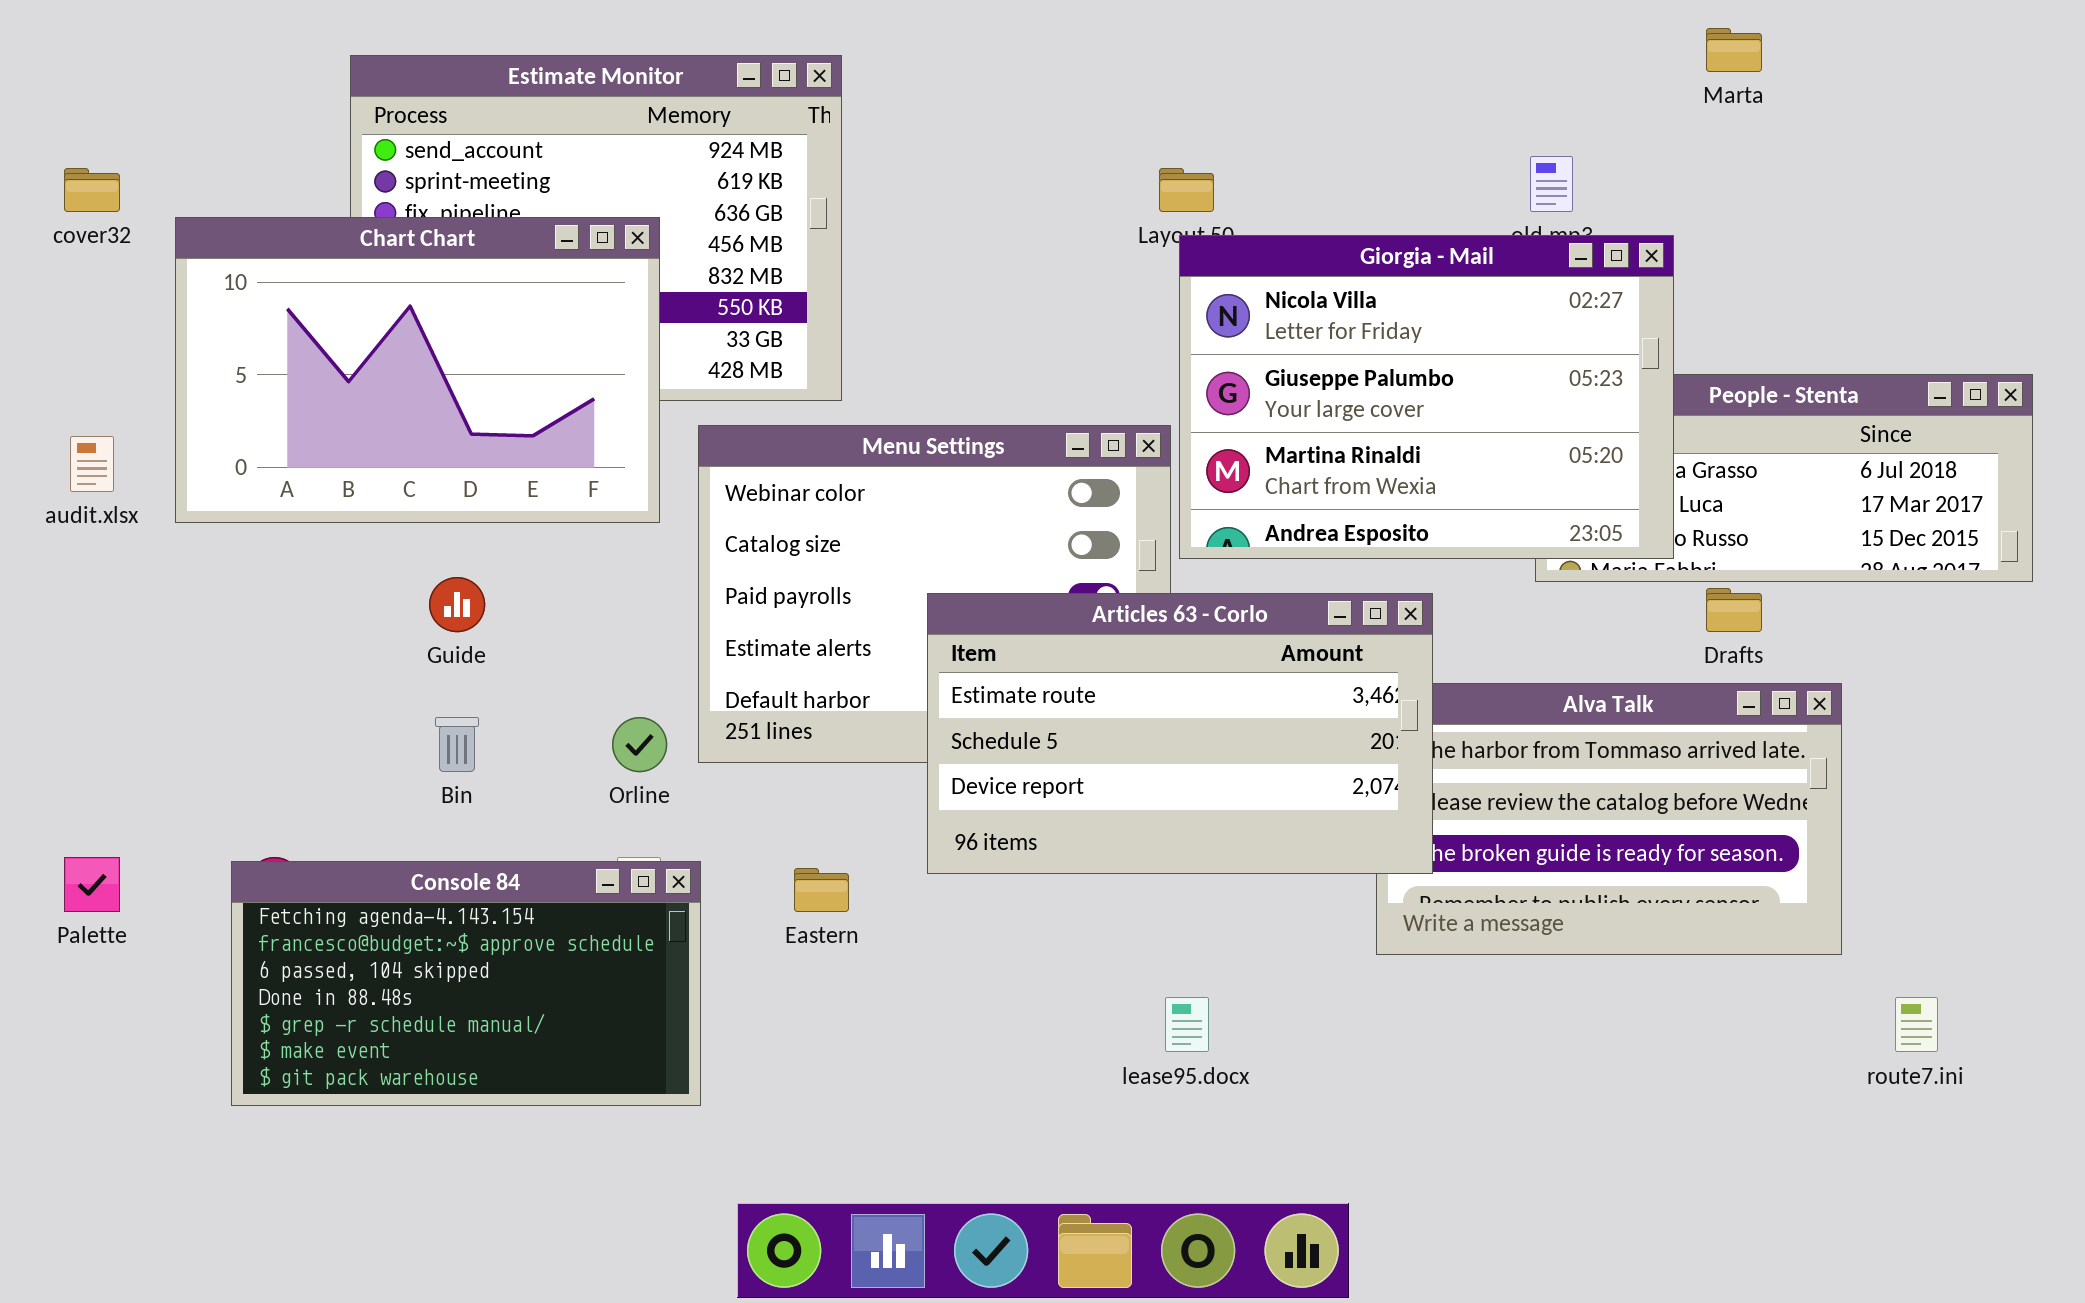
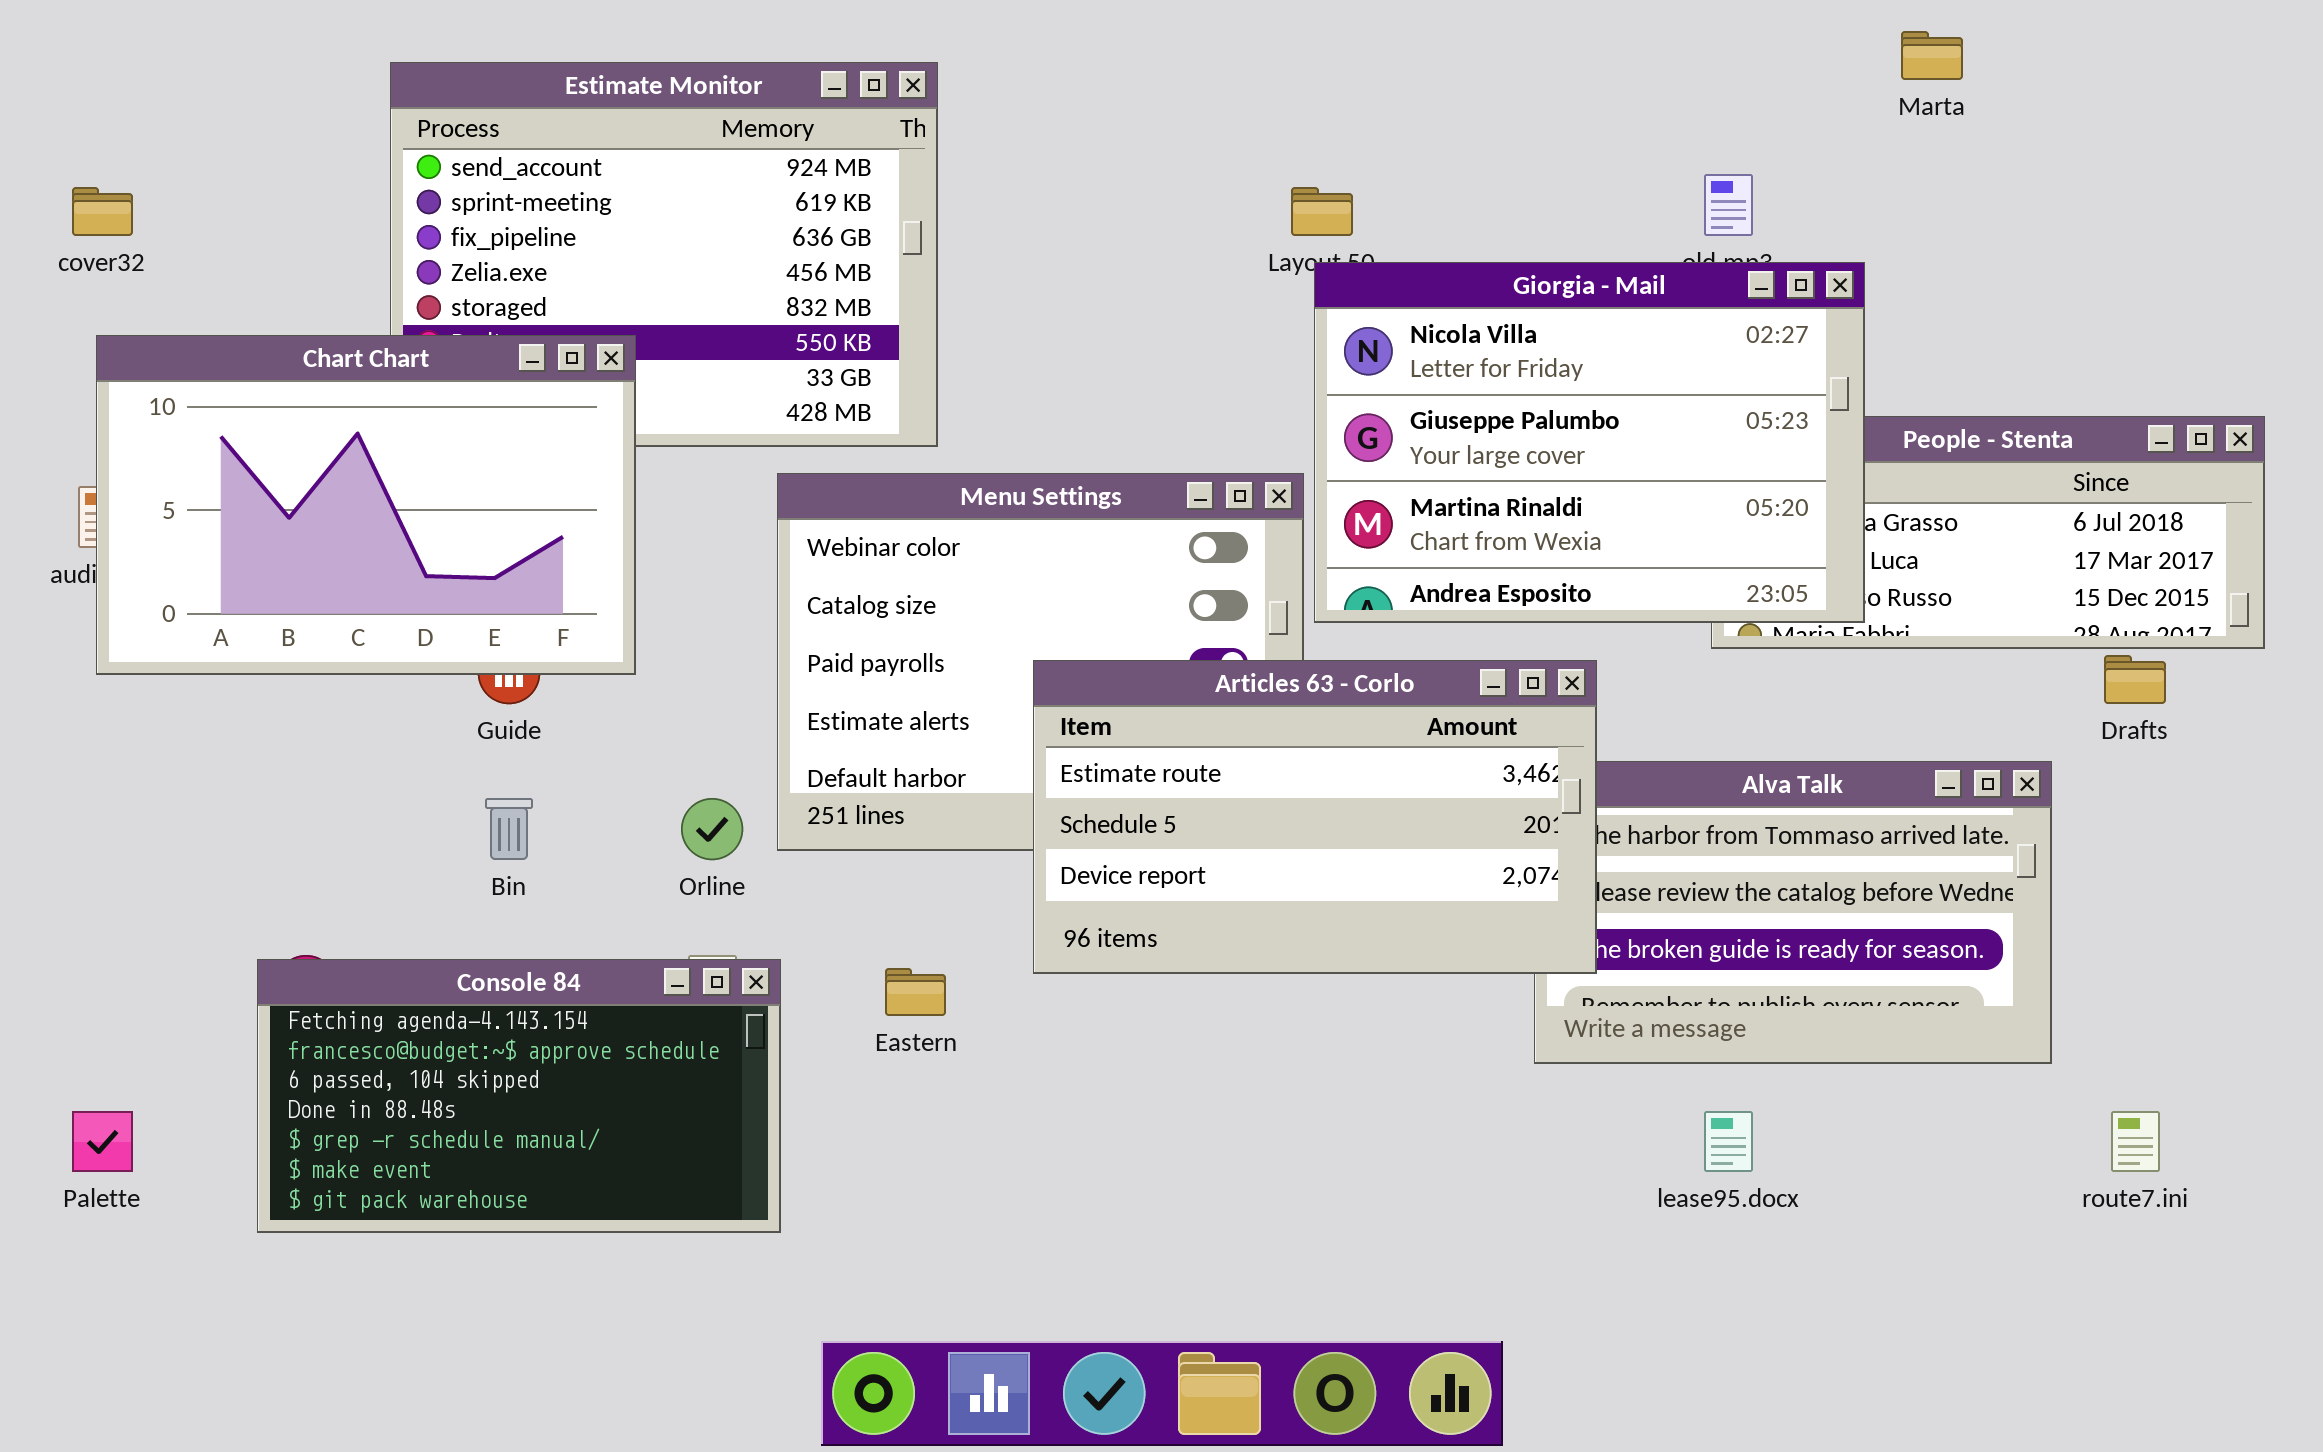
Chart Chart: [175,217,660,523] -> [96,335,636,675], moved
Drafts: [1706,588,1762,632] -> [2104,655,2166,704], moved
Palette: [64,857,120,912] -> [72,1111,133,1172], moved
lease95.docx: [1165,997,1209,1052] -> [1704,1111,1753,1172], moved

